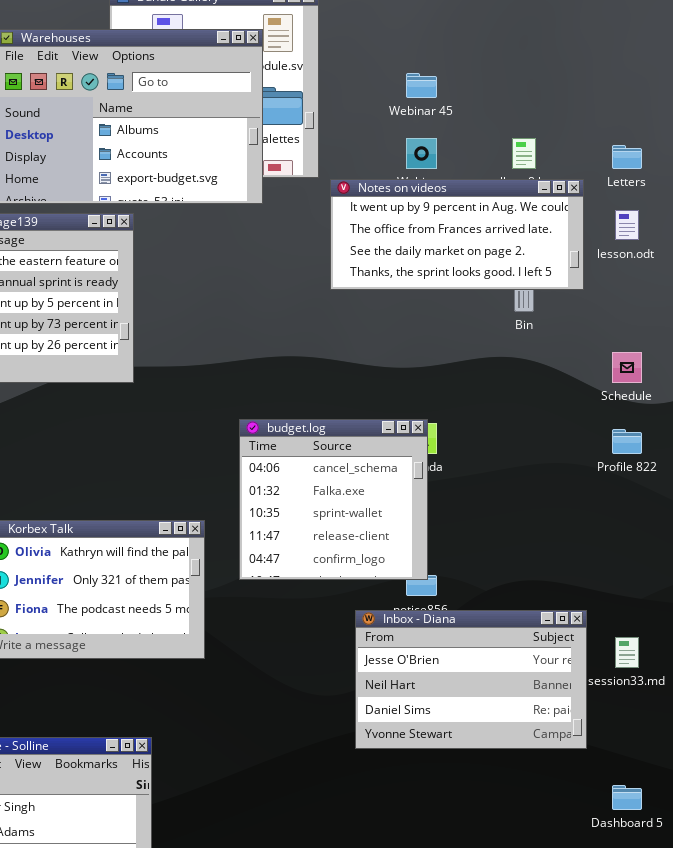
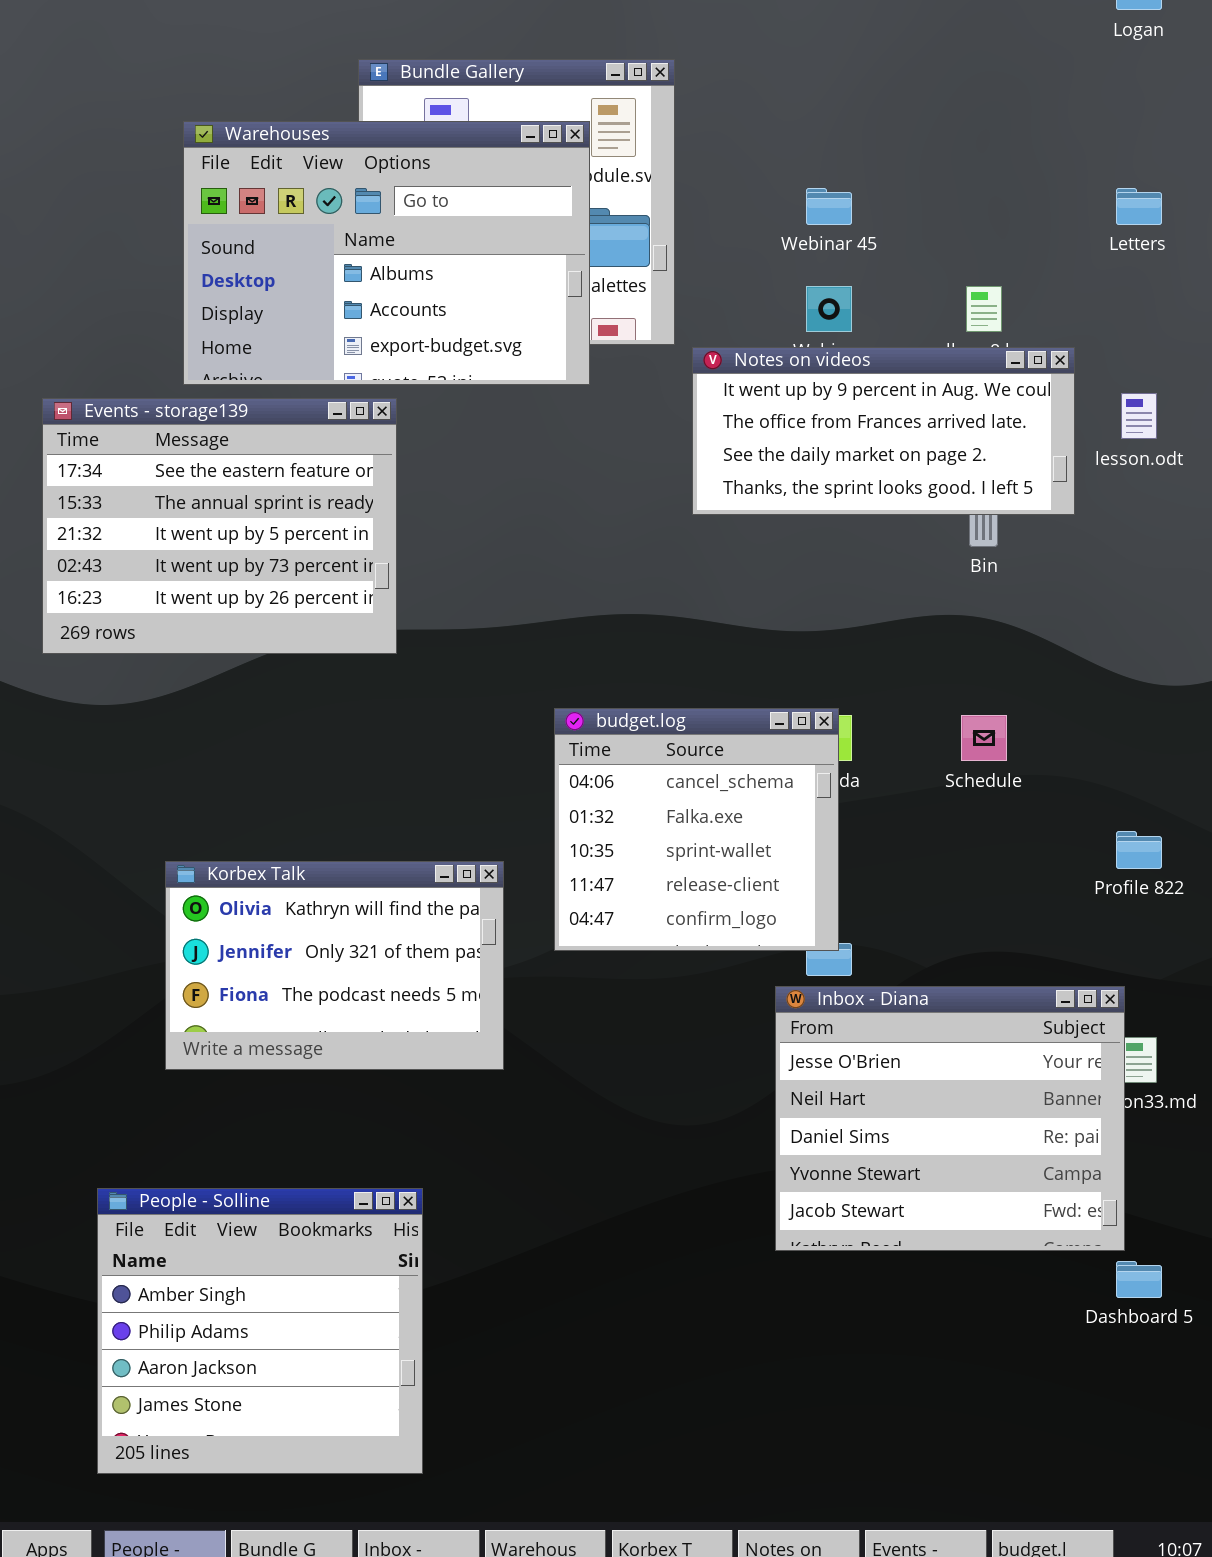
Letters: [612,145,642,169] -> [1116,188,1162,225], moved
Schedule: [612,352,642,383] -> [961,715,1007,761], moved
Profile 822: [612,429,642,454] -> [1116,831,1162,869], moved
Inbox - Diana: [355,610,587,749] -> [775,986,1125,1251], moved, resized

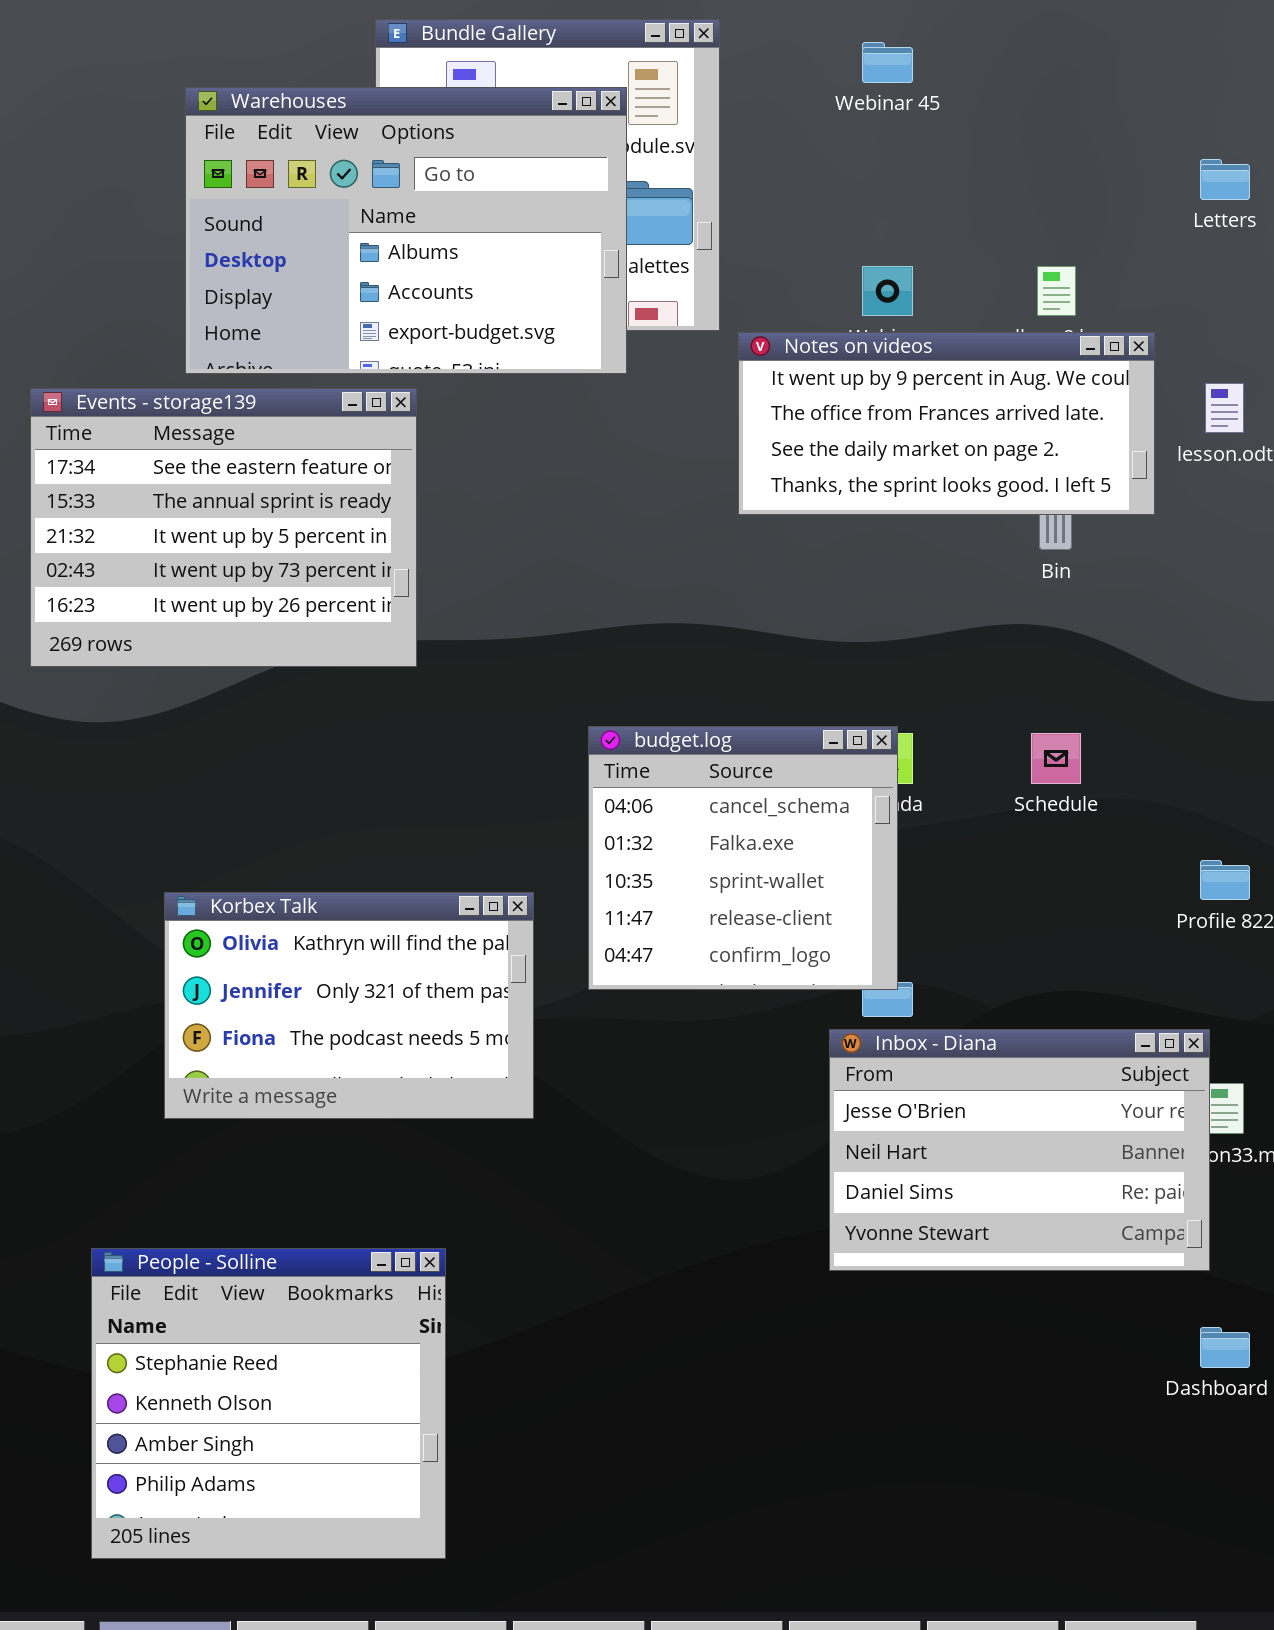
Webinar 45: [806,188,852,225] -> [862,42,913,83], moved
Inbox - Diana: [775,986,1125,1251] -> [829,1029,1210,1271], resized
People - Solline: [97,1188,423,1474] -> [91,1248,446,1559], scrolled up 2 rows

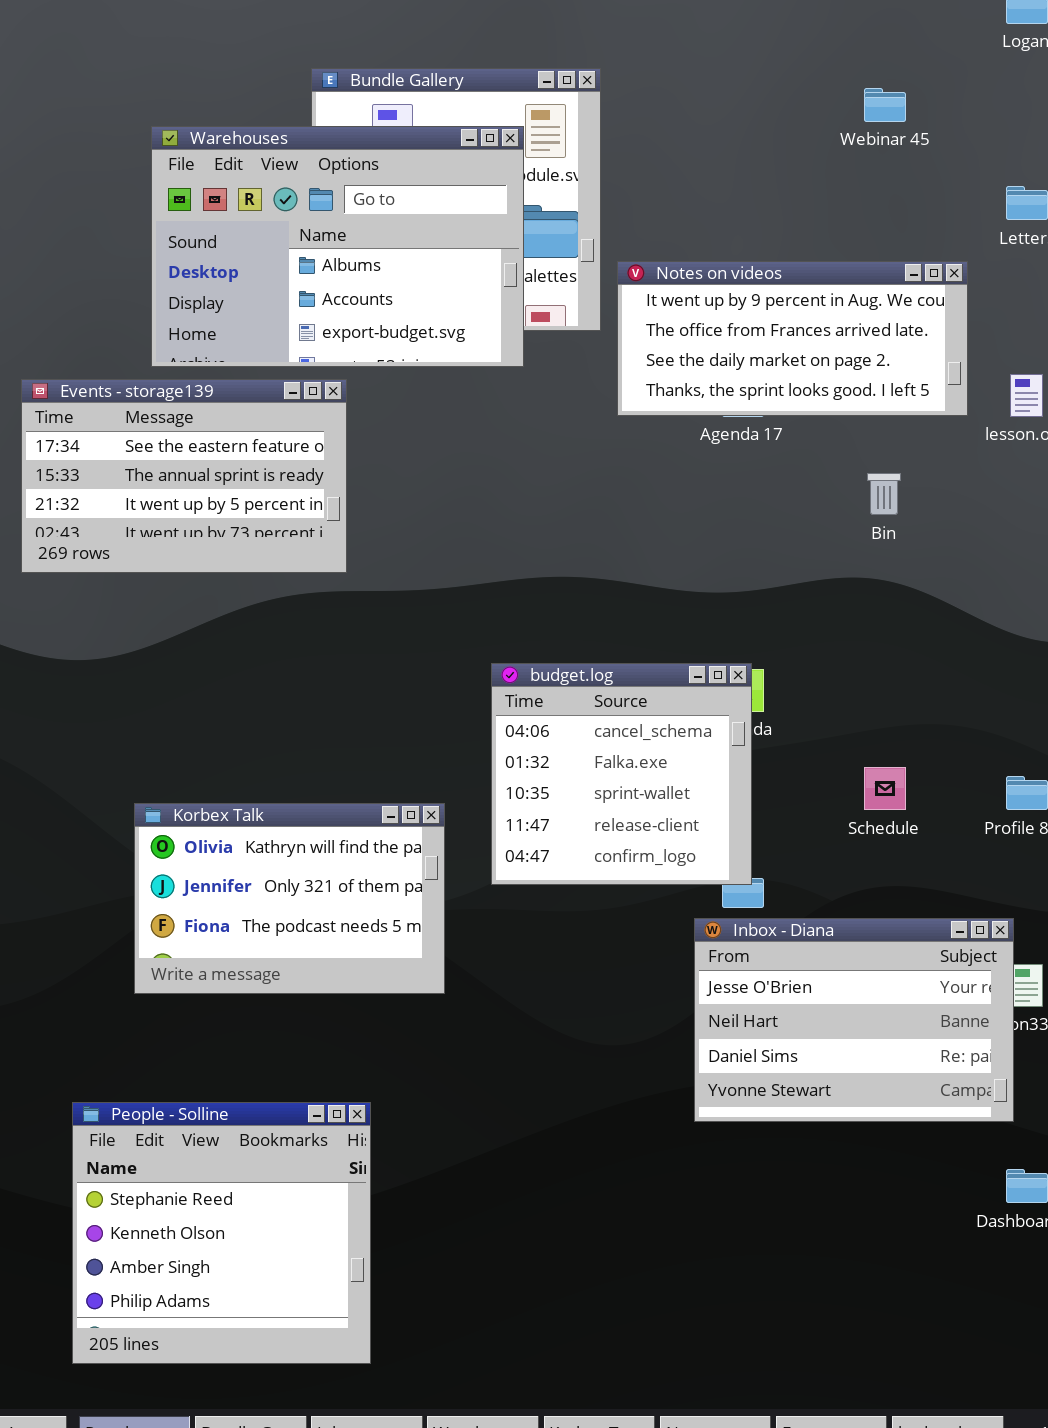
Webinar 45: [862,42,913,83] -> [864,88,906,122], moved
Notes on videos: [738,332,1155,515] -> [617,261,968,416], moved
Events - storage139: [30,388,417,667] -> [21,379,347,573], resized
Schedule: [1031,733,1081,784] -> [864,767,906,810], moved

